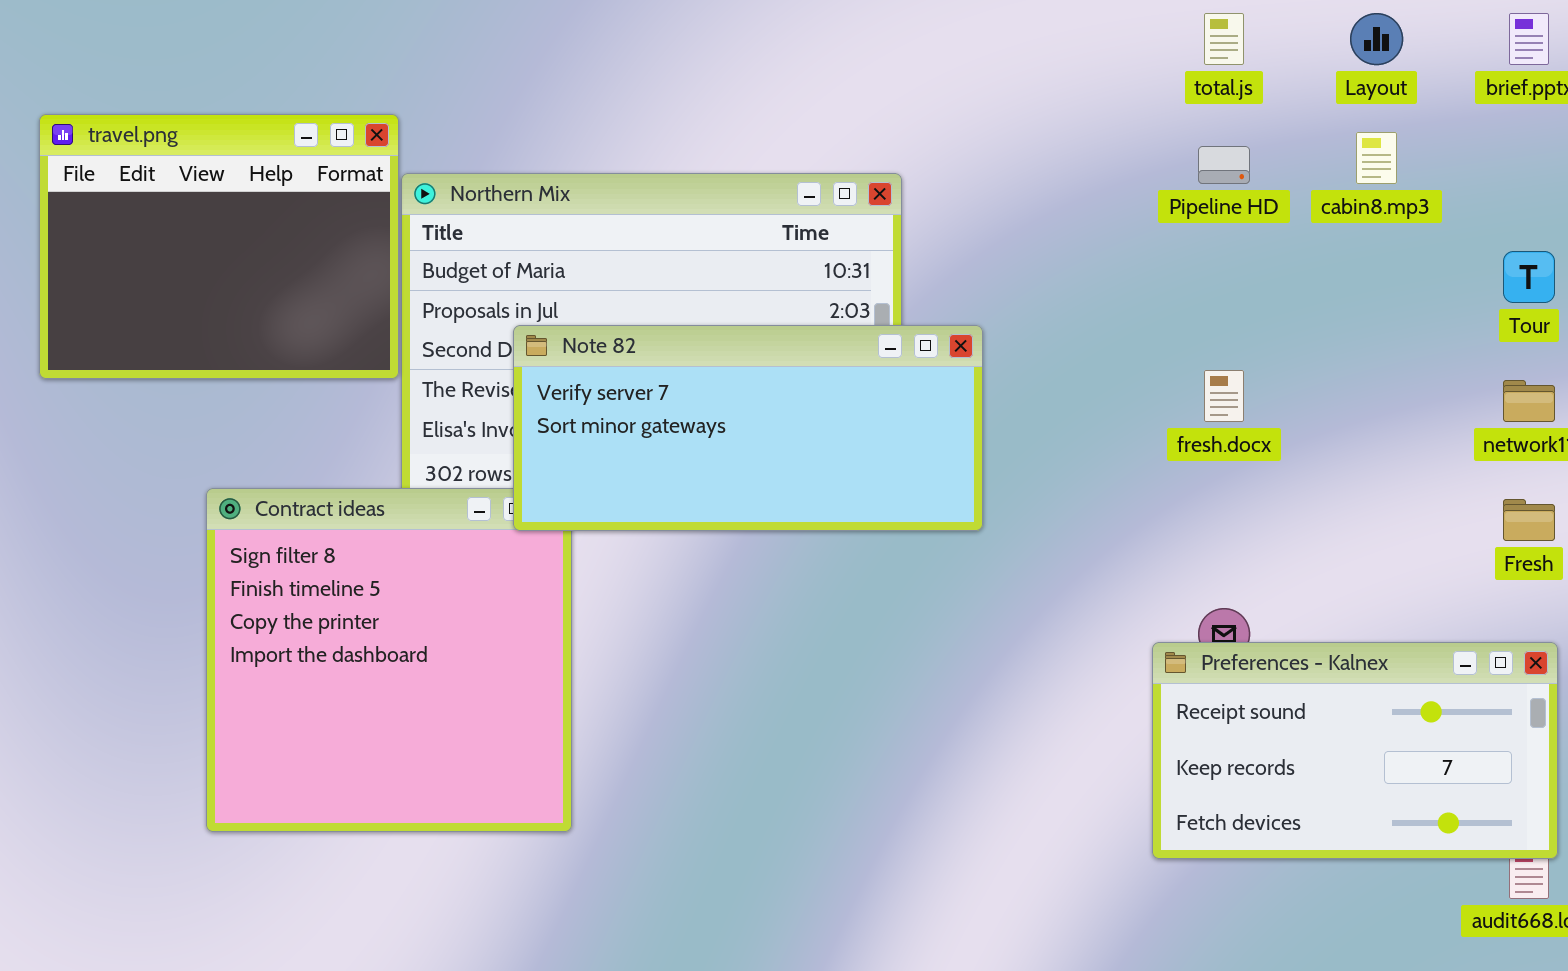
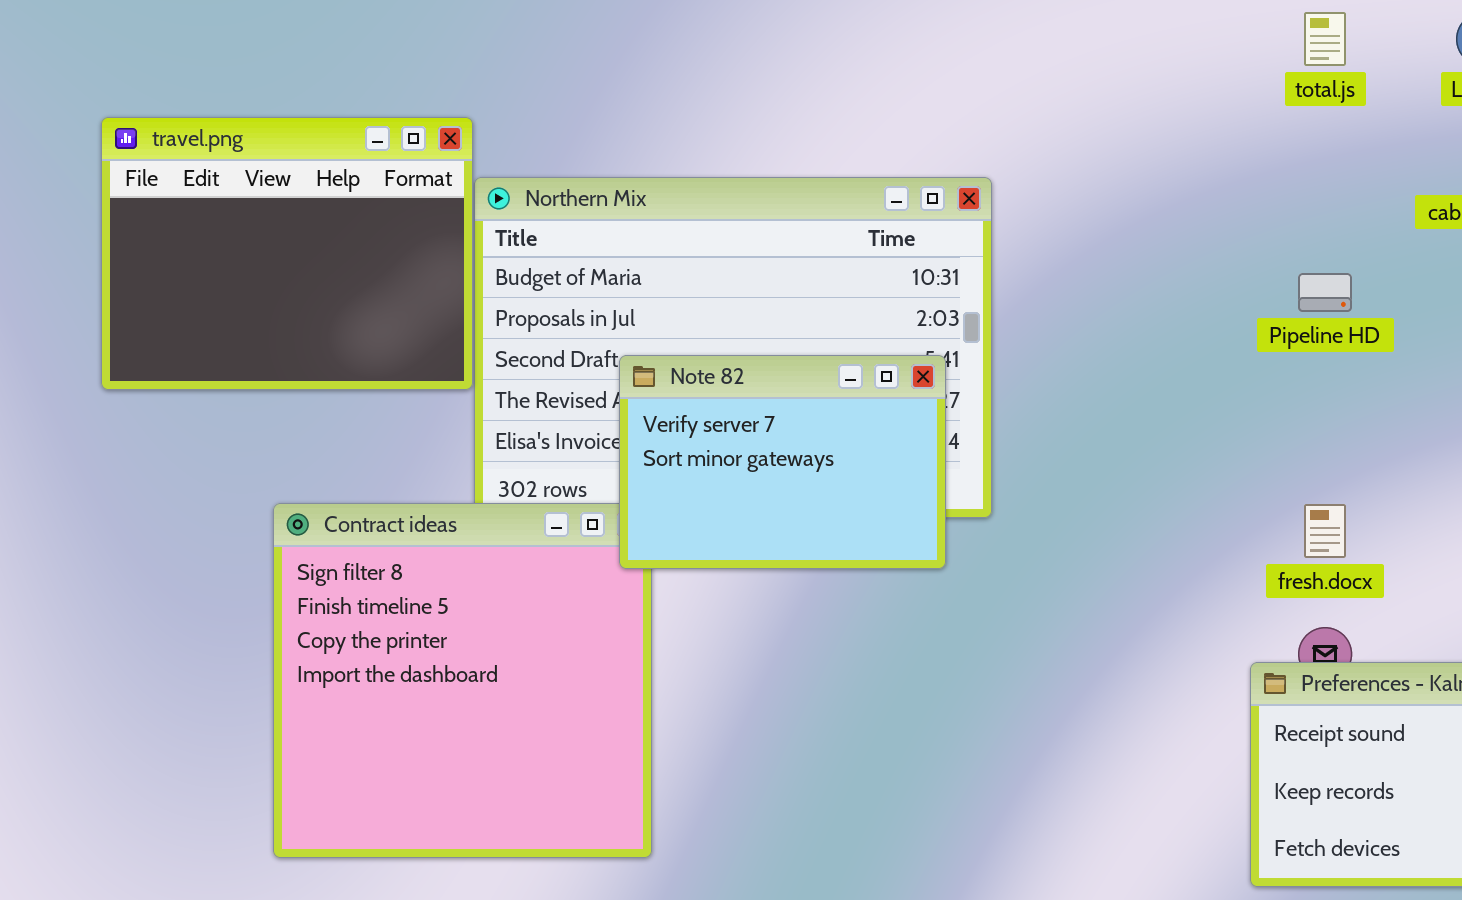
Pipeline HD: [1198,146,1250,184] -> [1298,273,1352,312], moved
Note 82: [513,325,983,531] -> [619,355,946,569], moved, resized
fresh.docx: [1204,370,1244,422] -> [1304,504,1346,558], moved

